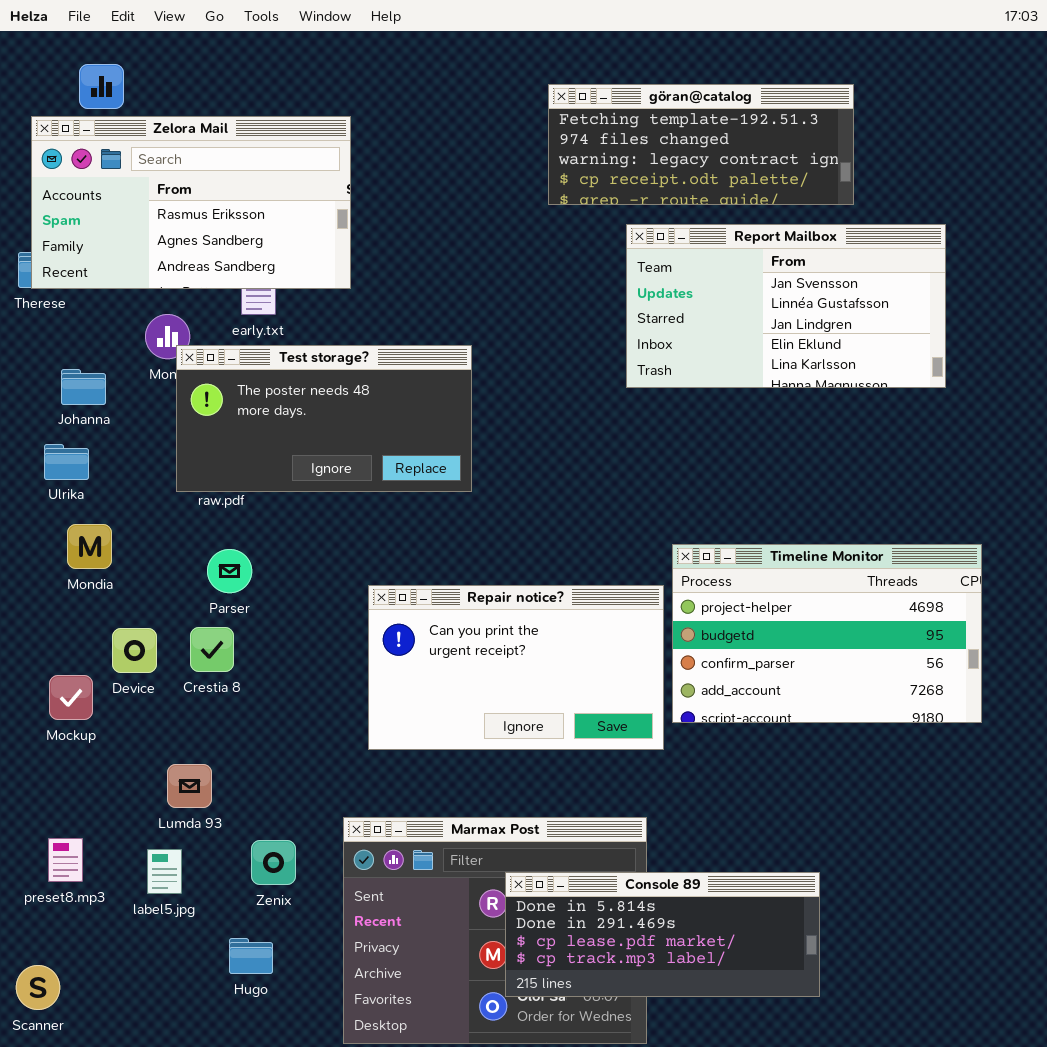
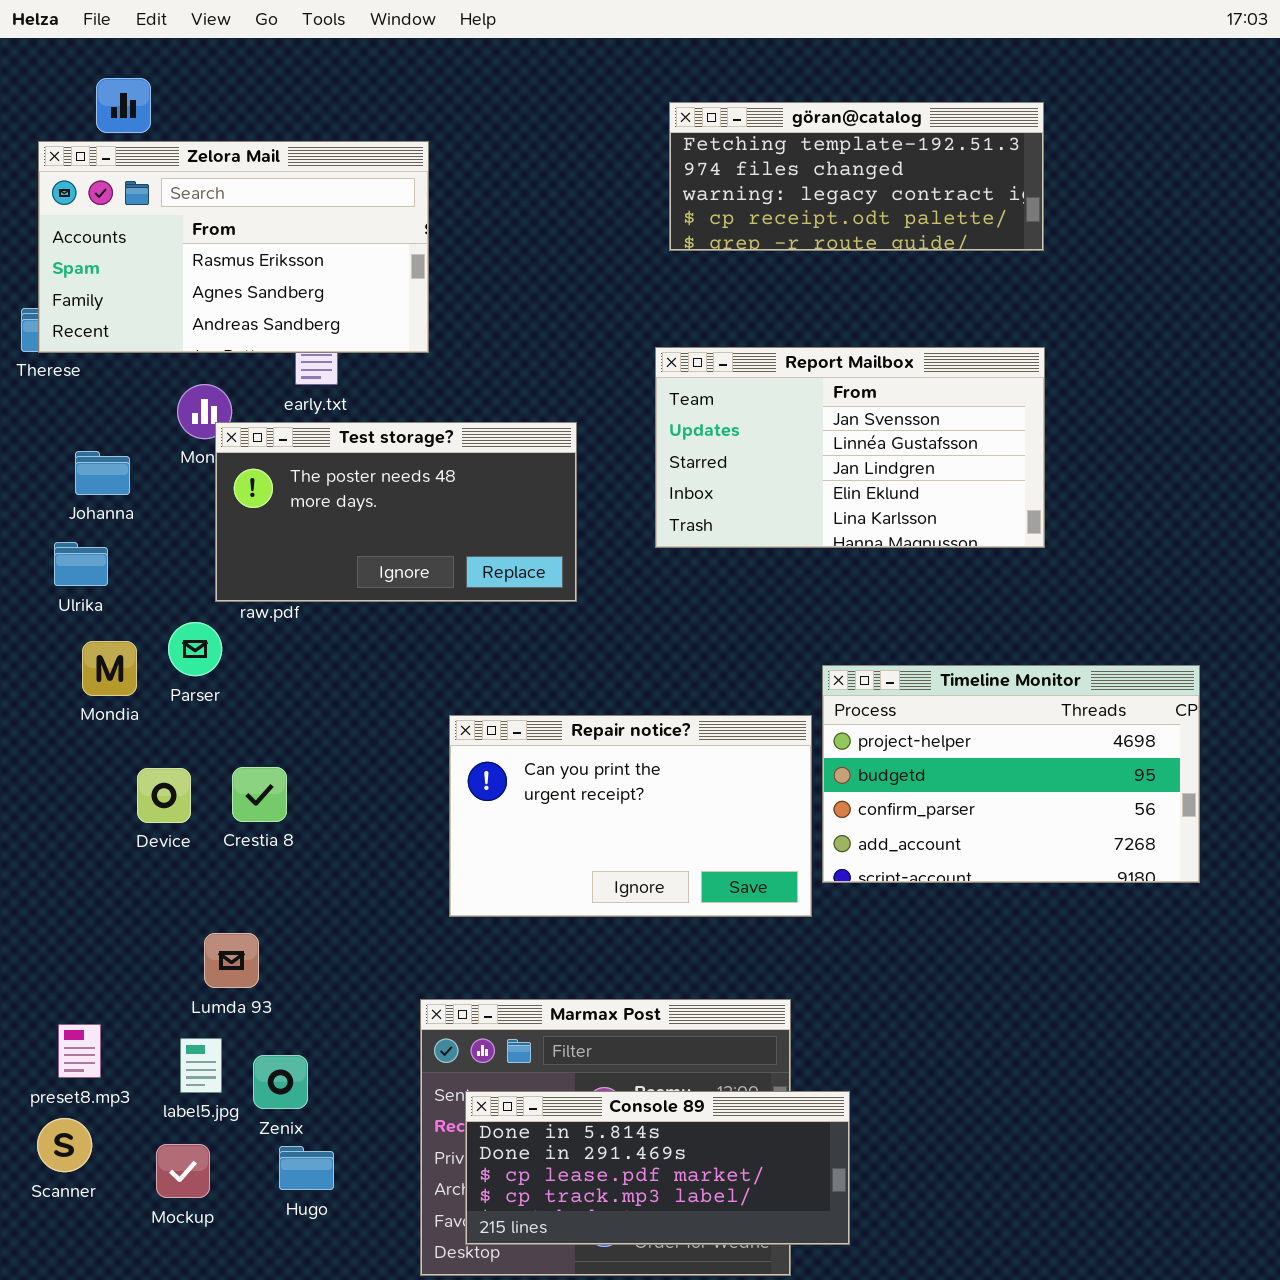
Report Mailbox: [626,224,946,388] -> [655,347,1045,548], moved
Parser: [207,549,252,593] -> [168,622,222,676], moved
Mockup: [49,675,93,720] -> [156,1144,210,1198], moved
Zenix: [251,840,296,885] -> [253,1055,308,1109], moved
Console 89: [505,872,820,997] -> [465,1091,850,1245], moved
Scanner: [16,965,60,1010] -> [37,1118,92,1172], moved

